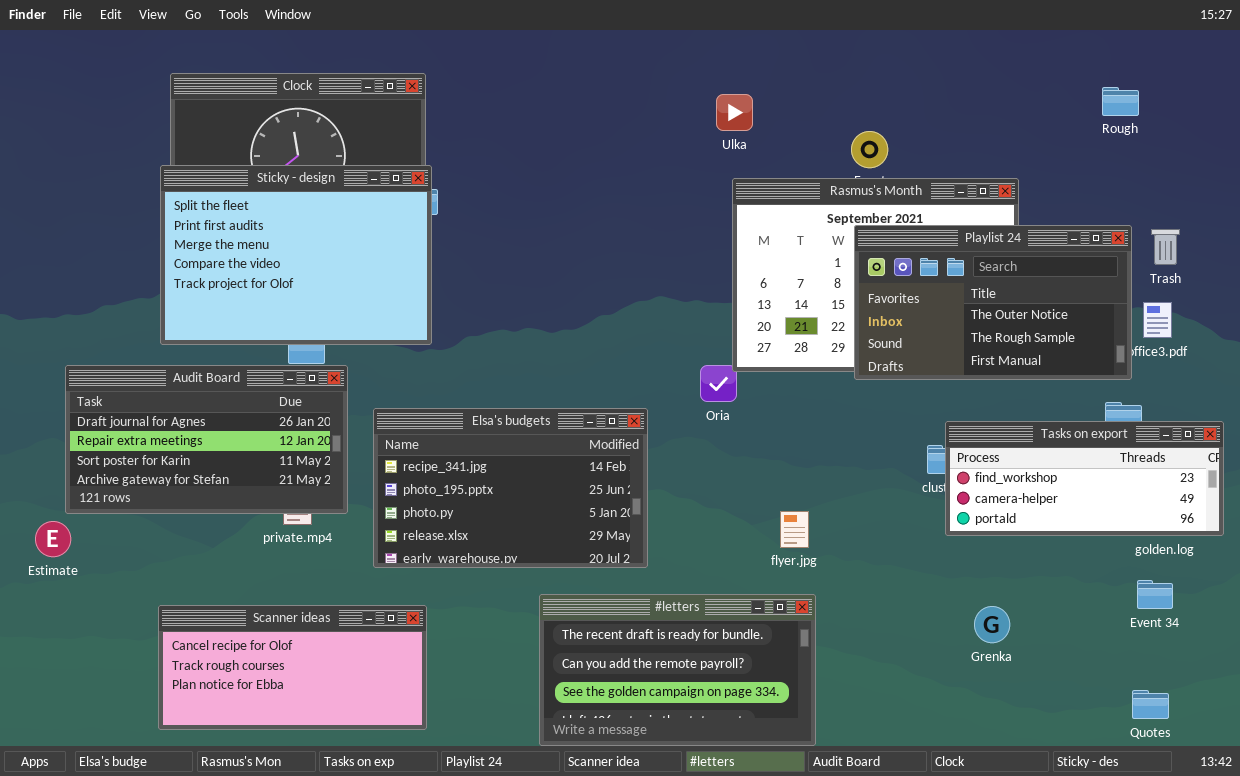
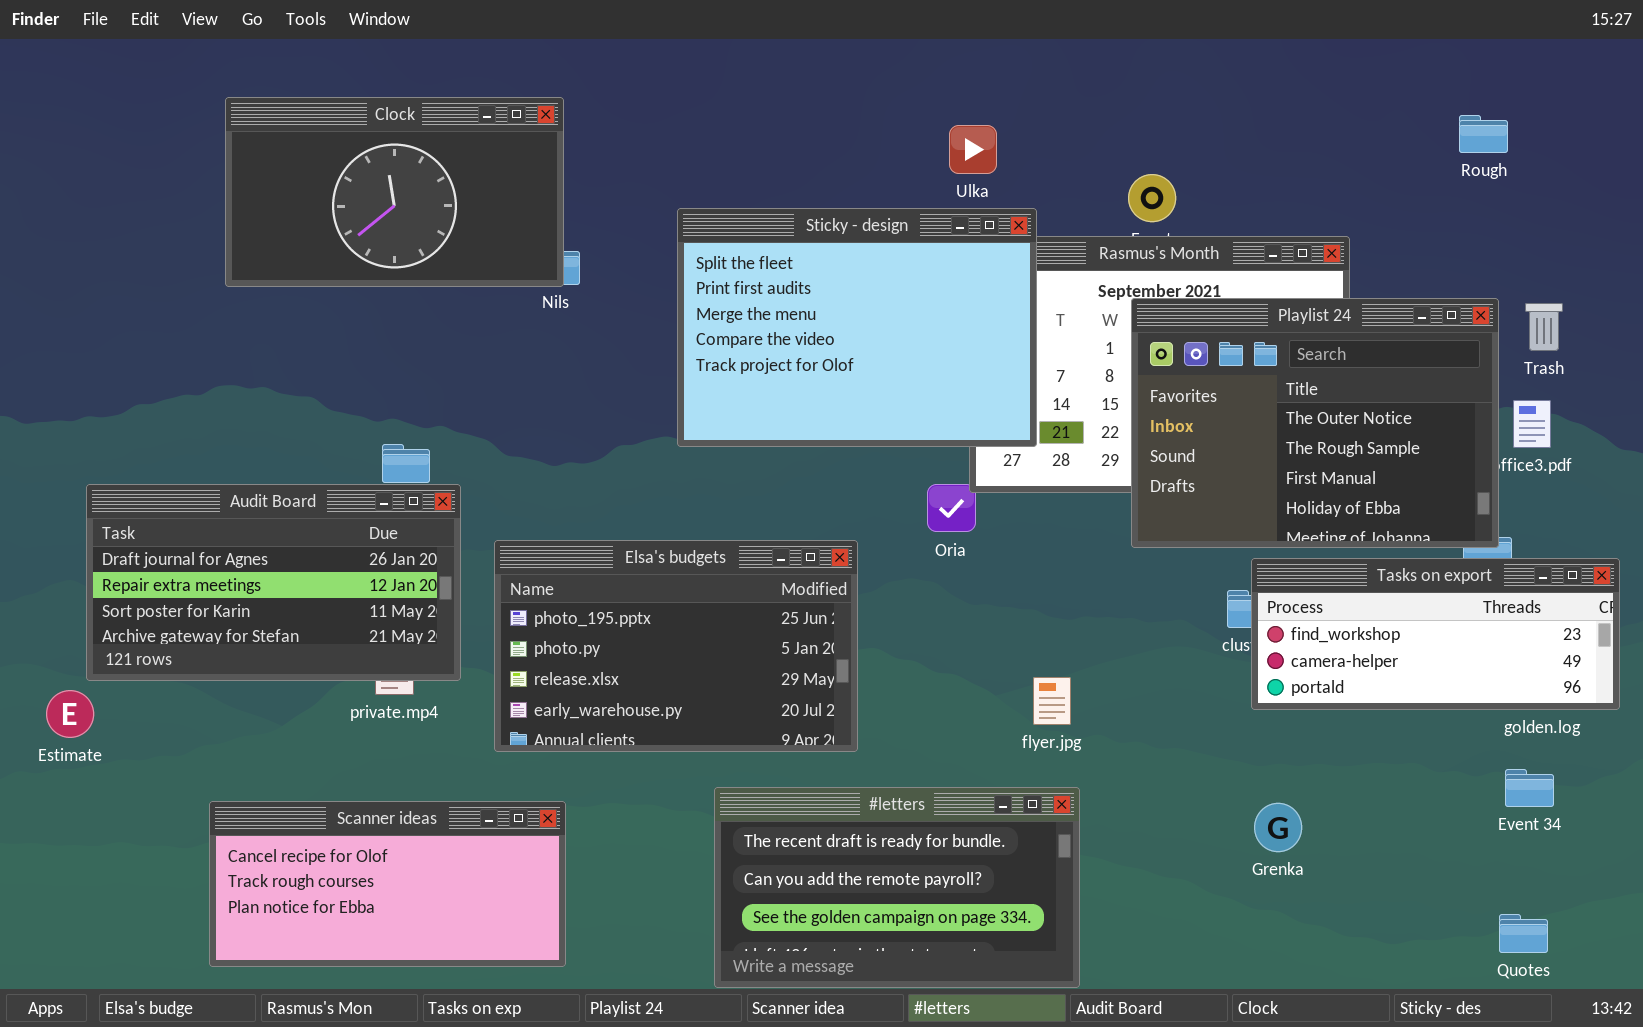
Sticky - design: [160,165,432,345] -> [677,208,1037,447], moved
Playlist 24: [854,225,1132,380] -> [1131,298,1499,548], resized
Elsa's budgets: [373,408,648,568] -> [494,540,858,752], scrolled down 1 row
Grenka: [974,606,1010,643] -> [1254,803,1302,852], moved

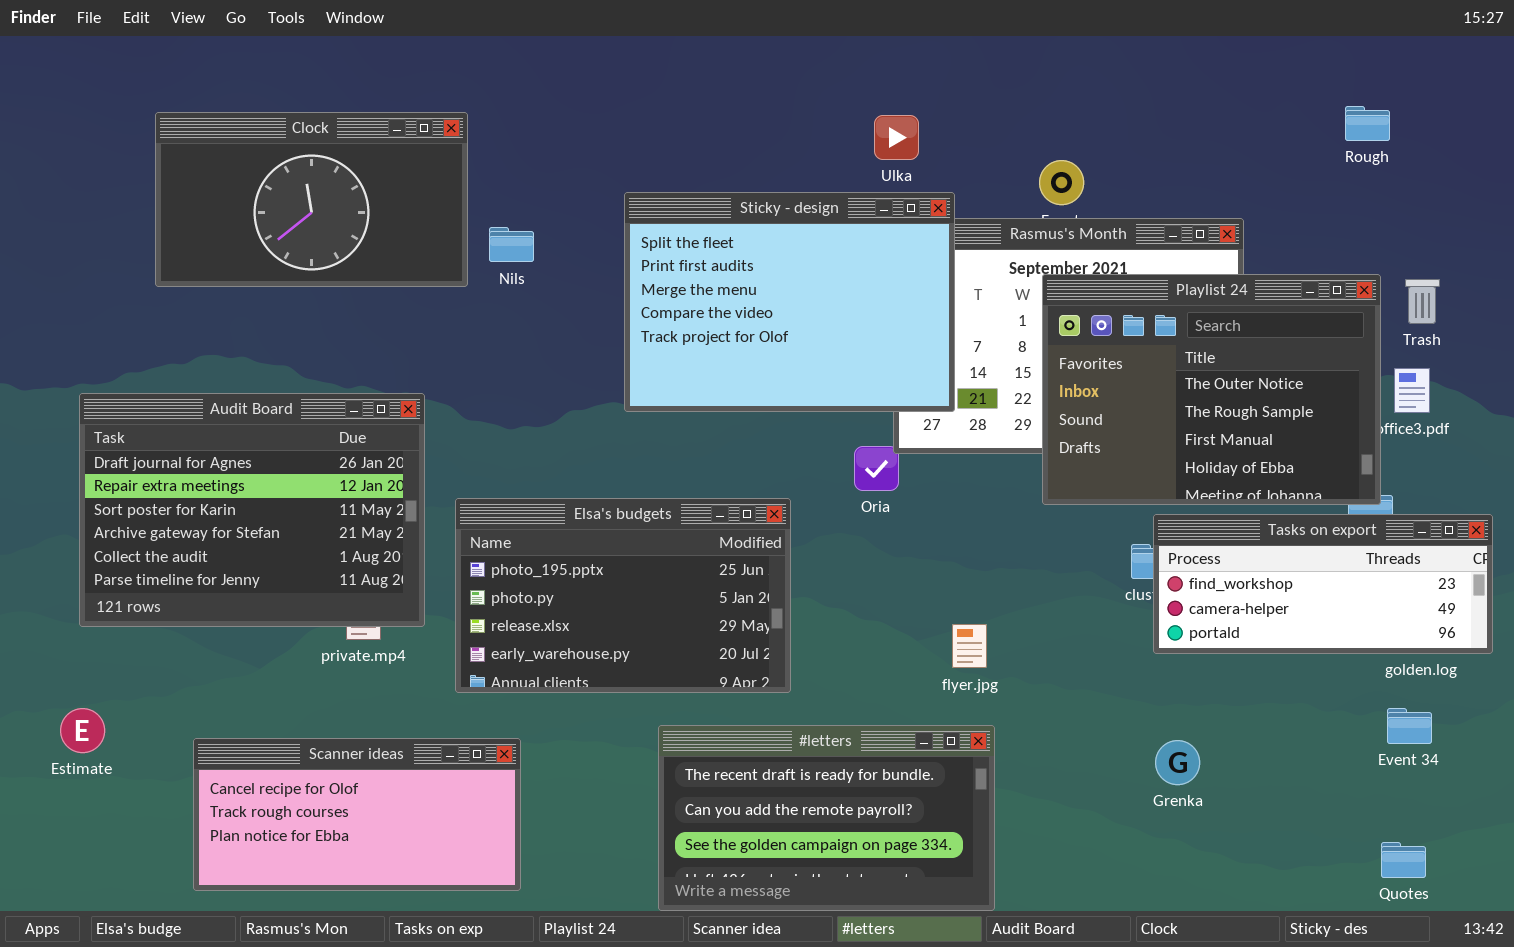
Clock: [225,97,564,287] -> [155,112,468,287], moved
Audit Board: [86,484,461,681] -> [79,393,425,627], resized
Estimate: [46,690,94,738] -> [60,708,105,753], moved

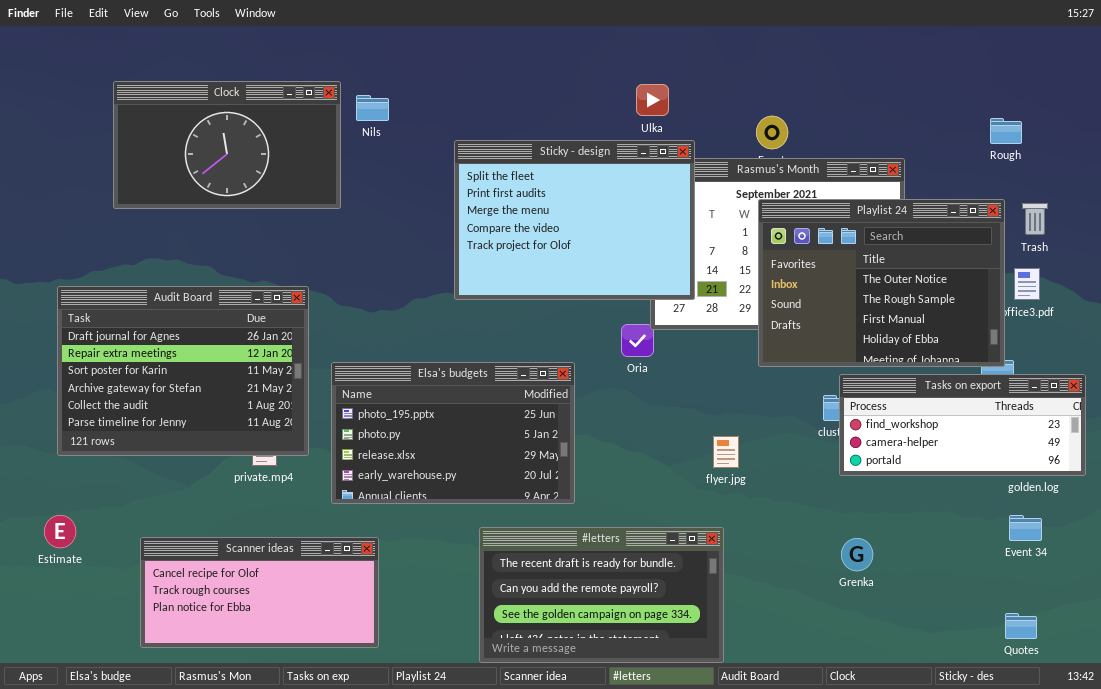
Rough: [1345,106,1390,141] -> [990,118,1022,144], moved
Nils: [489,227,534,262] -> [356,95,389,121], moved
flyer.jpg: [952,624,987,668] -> [713,436,739,468], moved

